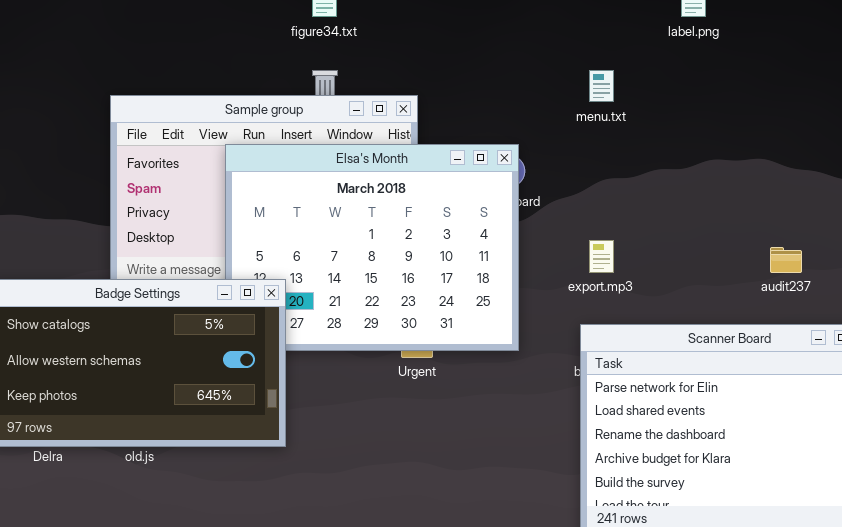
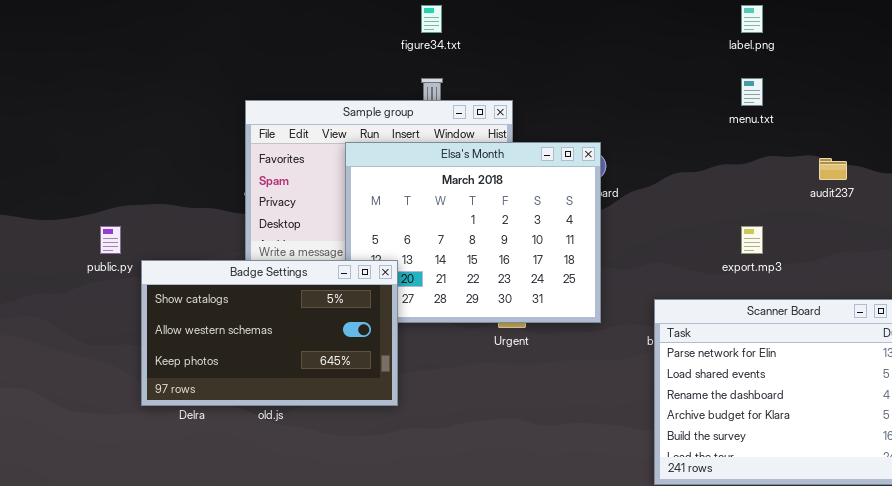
menu.txt: [589,70,614,102] -> [741,78,763,106], moved
export.mp3: [589,240,614,273] -> [741,226,763,254], moved
audit237: [770,247,802,273] -> [819,158,847,180], moved

